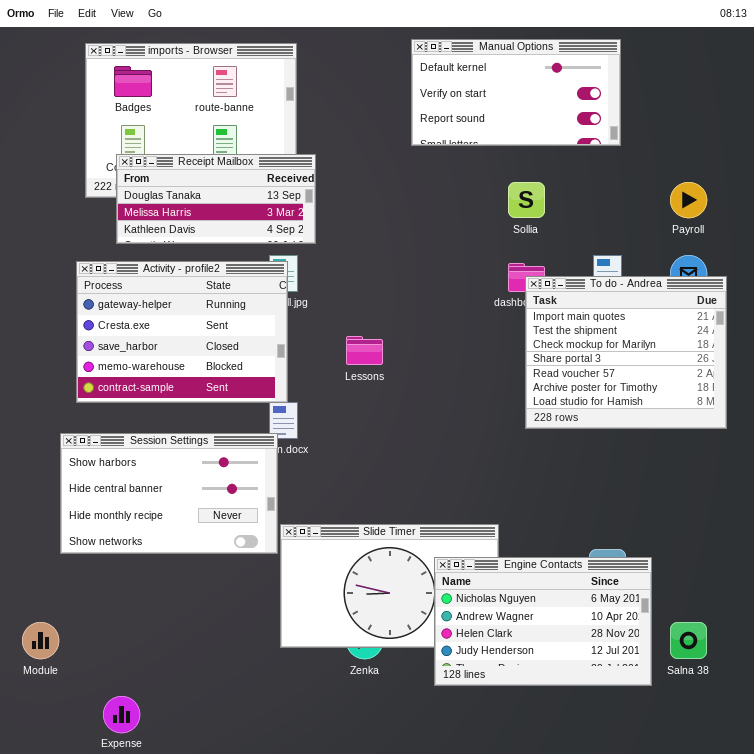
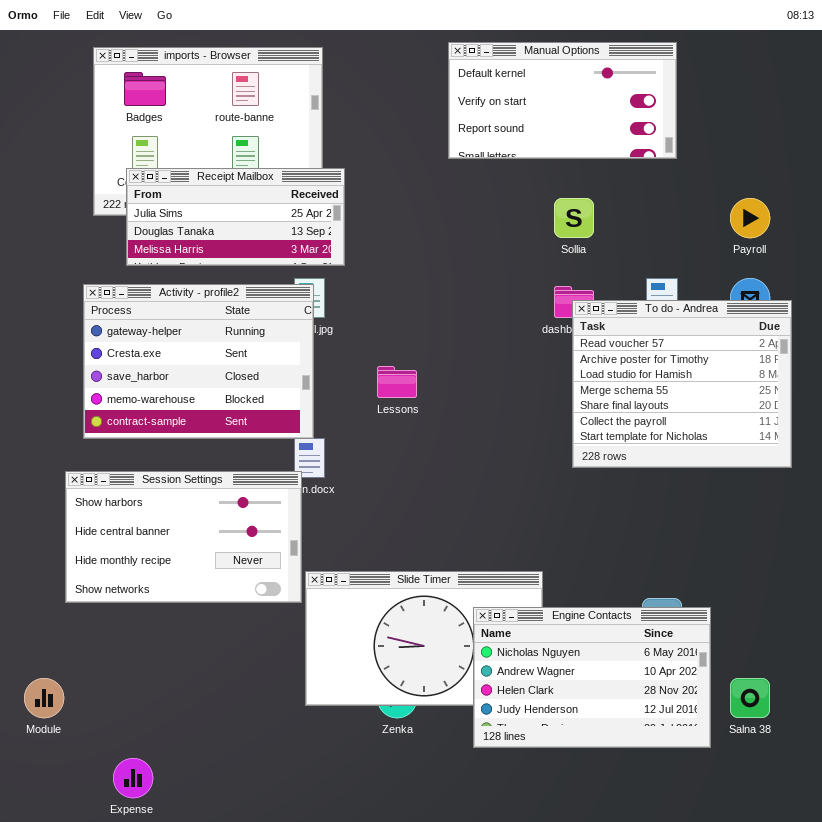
Receipt Mailbox: [116,154,316,244] -> [126,168,345,266], scrolled up 1 row
To do - Andrea: [525,276,727,429] -> [572,300,792,468], scrolled down 4 rows

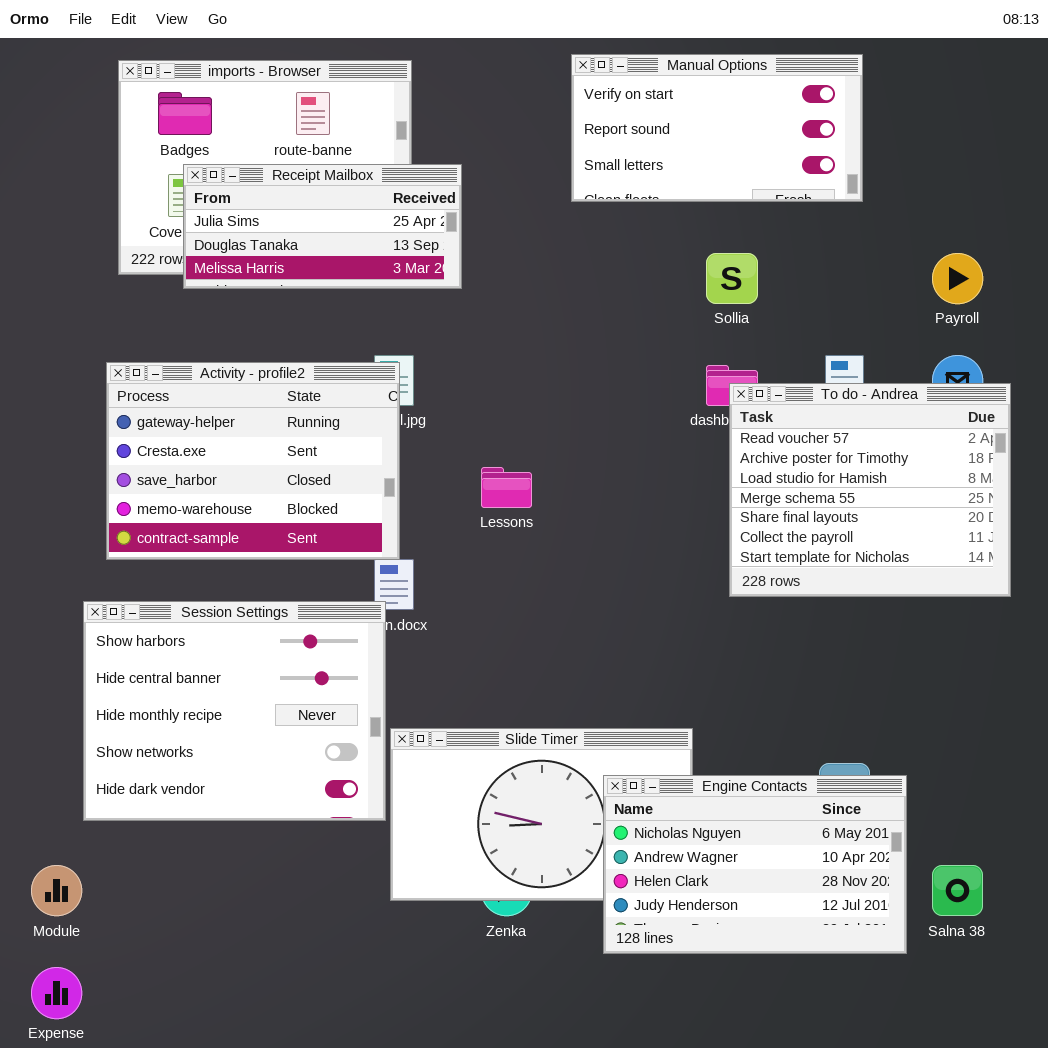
Manual Options: [448,42,677,159] -> [571,54,863,202], scrolled down 1 row
Receipt Mailbox: [126,168,345,266] -> [183,164,462,289], moved
Session Settings: [65,471,302,603] -> [83,601,386,821], resized
Expense: [113,758,153,798] -> [31,967,82,1019], moved

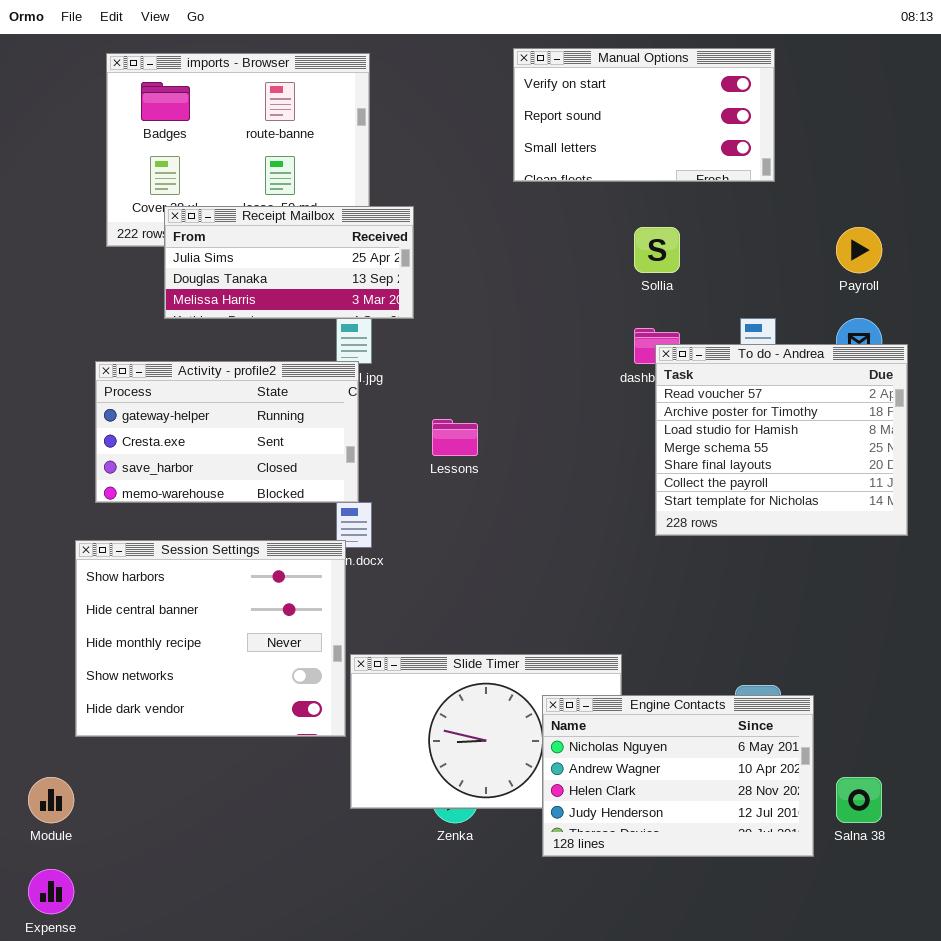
Receipt Mailbox: [183,164,462,289] -> [164,206,414,319], moved
Activity - profile2: [106,362,400,560] -> [95,361,359,503], resized

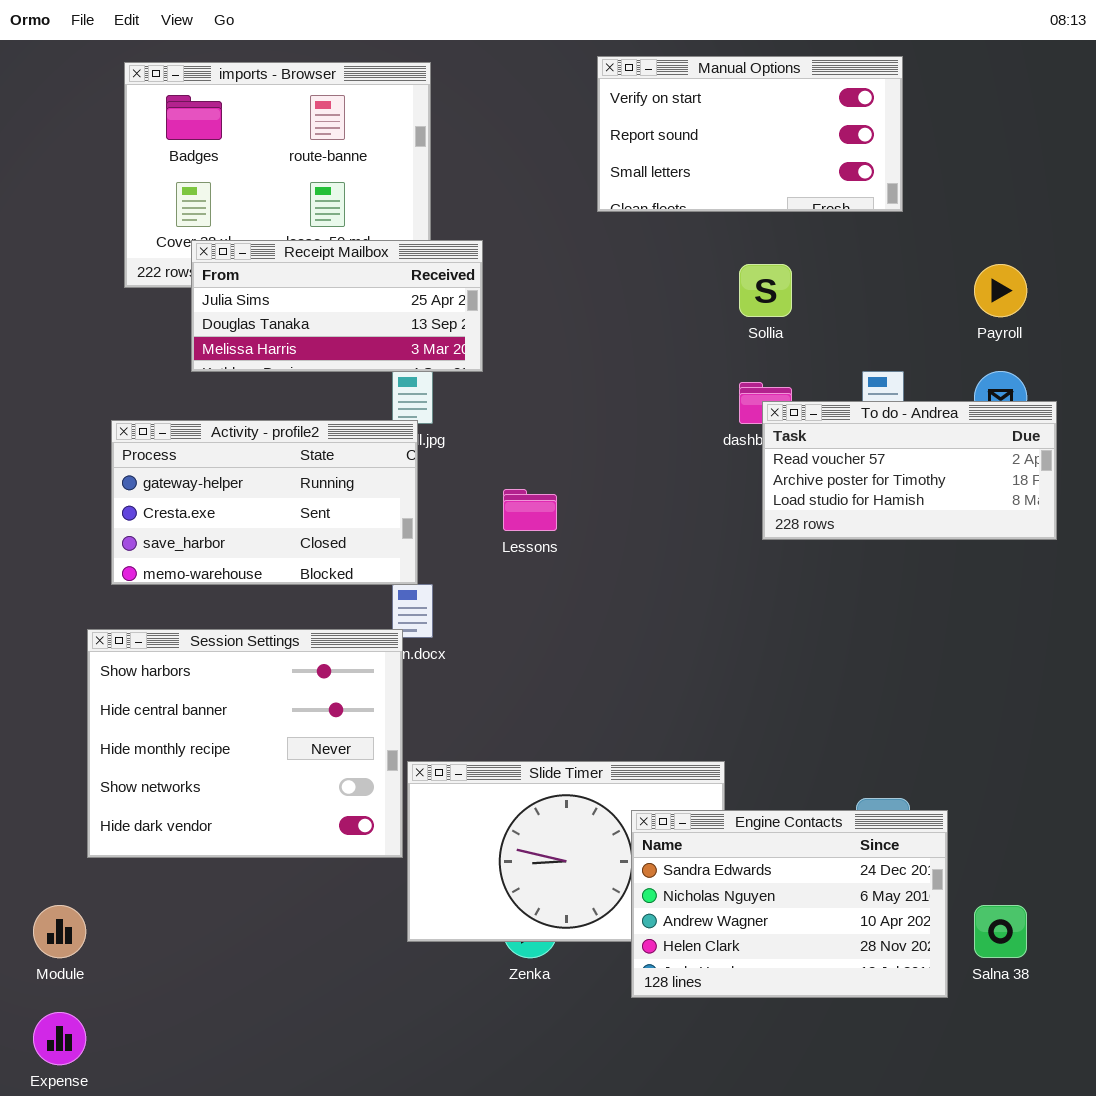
To do - Andrea: [655,344,908,536] -> [762,401,1057,540], resized
Engine Contacts: [542,695,814,857] -> [631,810,948,998], scrolled up 1 row

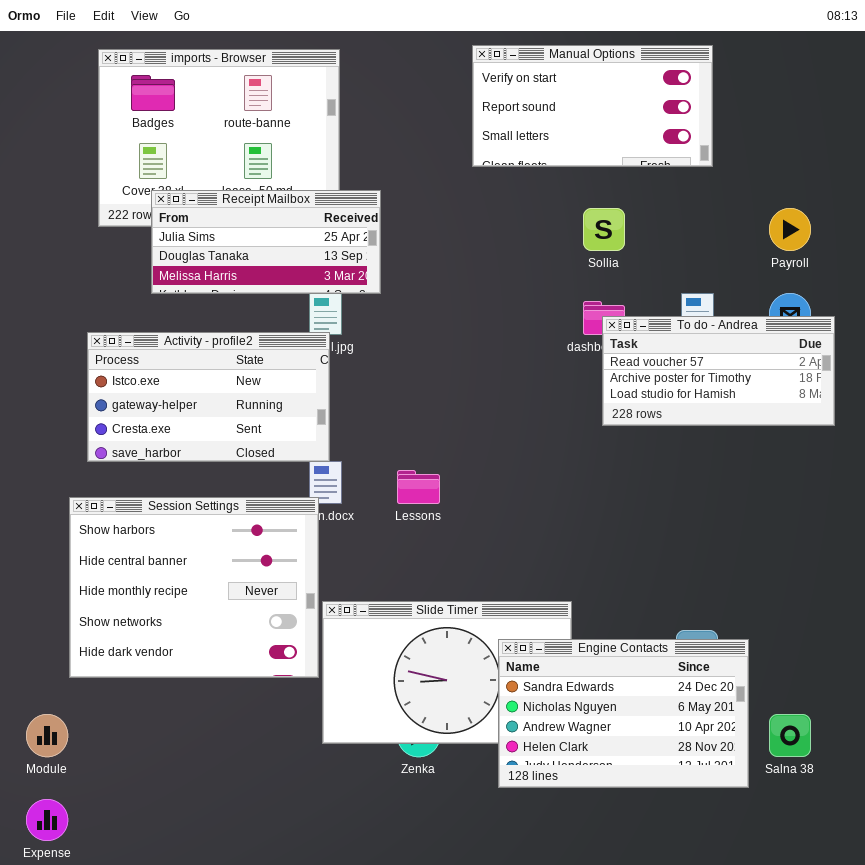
Activity - profile2: [111,420,418,585] -> [87,332,330,462], scrolled up 1 row
Lessons: [503,489,557,531] -> [397,470,440,504], moved

